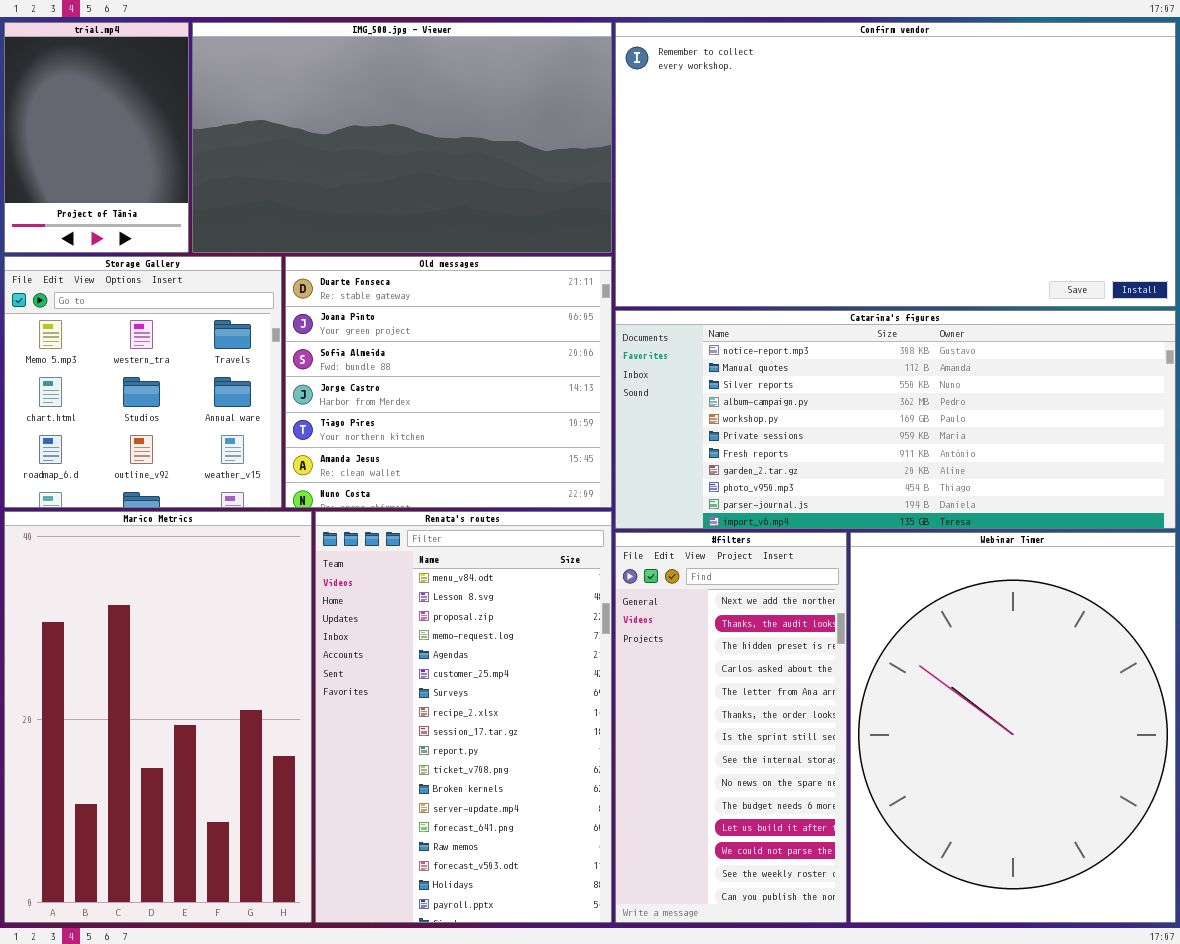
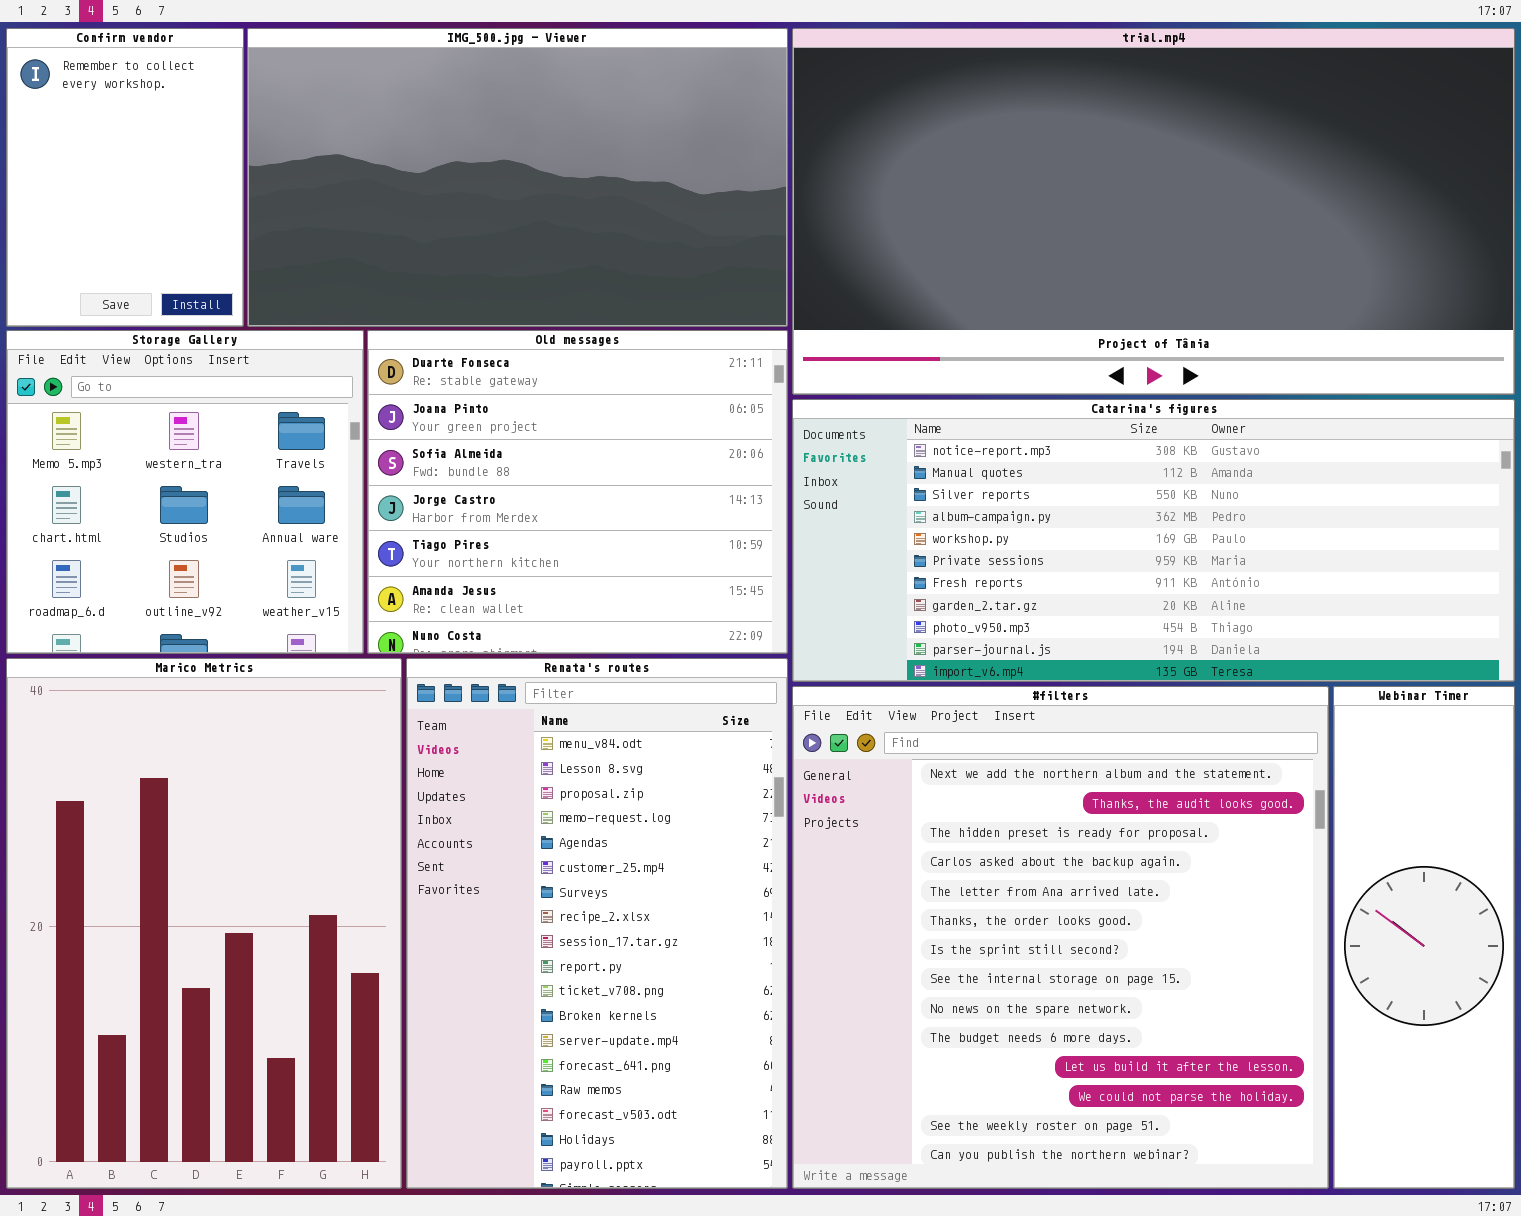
trial.mp4: [4,22,189,253] -> [792,28,1515,395], moved, resized
Confirm vendor: [615,22,1176,307] -> [6,28,244,327], moved, resized
#filters: [615,532,847,923] -> [792,686,1329,1189], resized
Webinar Timer: [850,532,1176,923] -> [1333,686,1515,1189], resized

